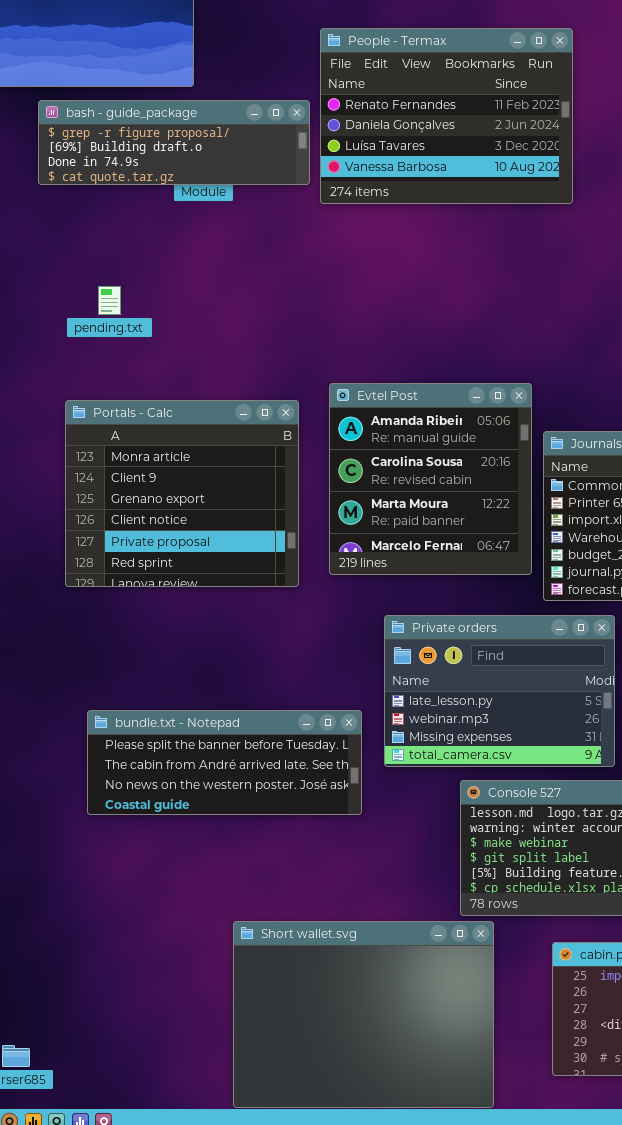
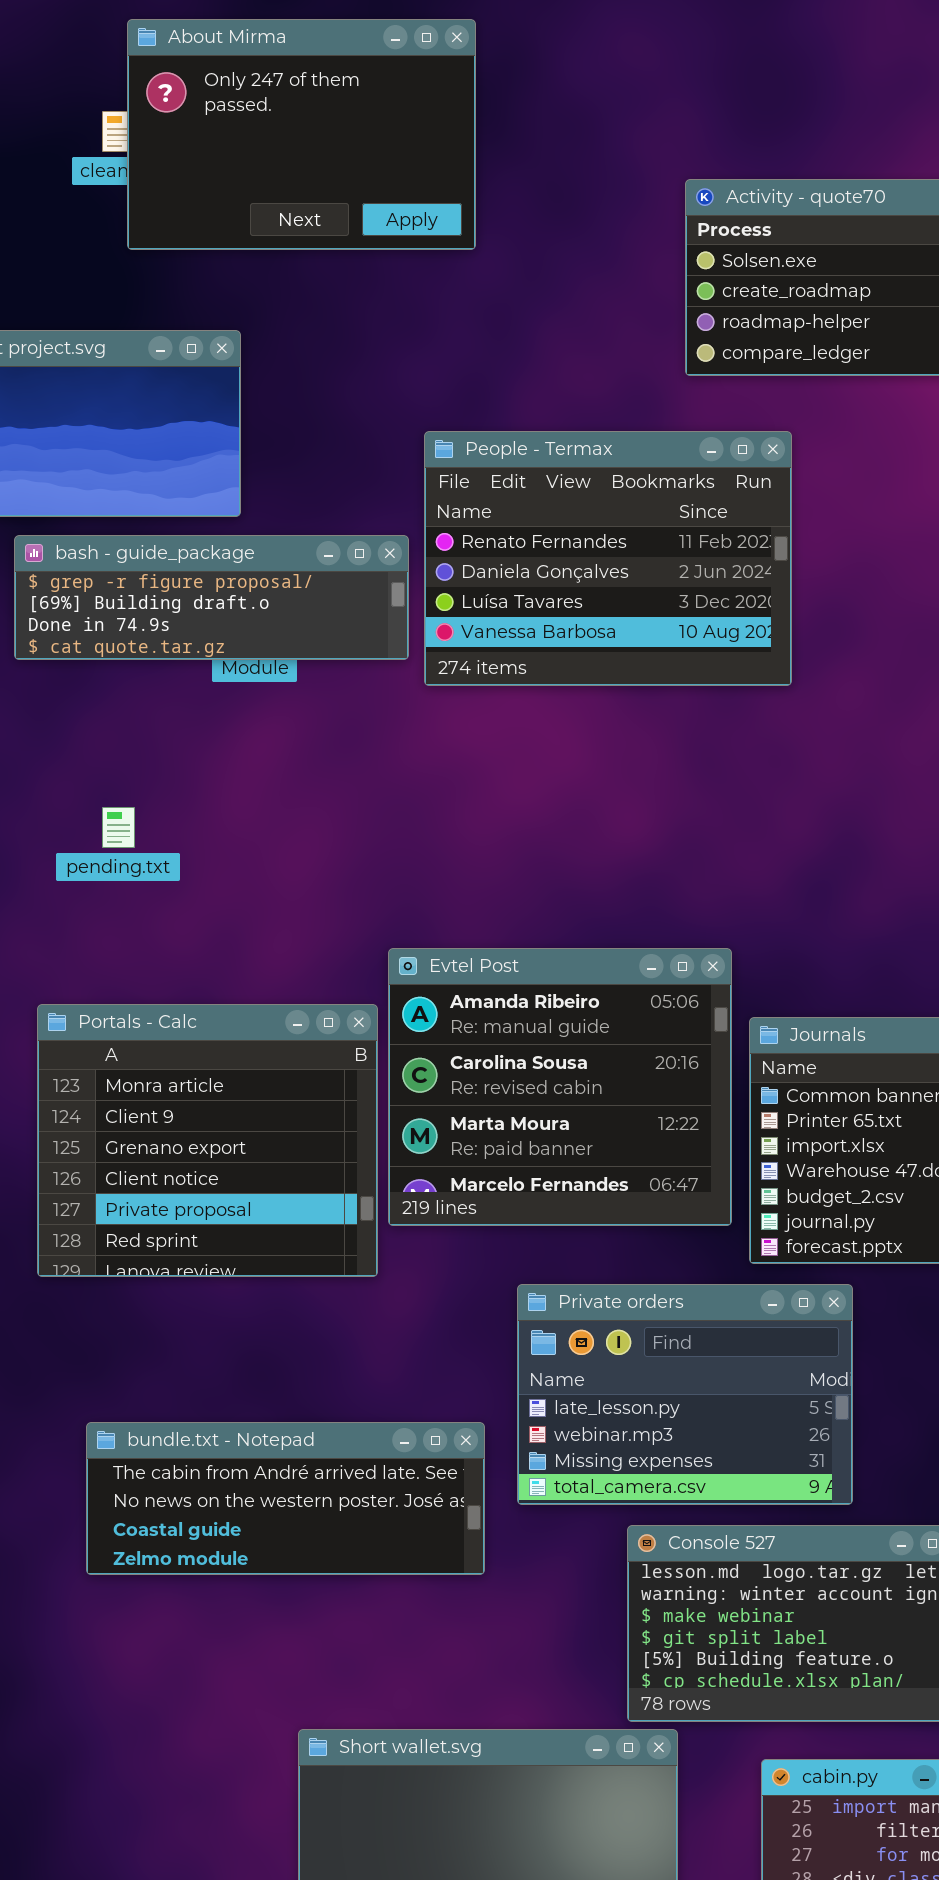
Evtel Post: [329,383,532,575] -> [388,948,732,1226], resized
Portals - Calc: [65,400,299,587] -> [37,1004,378,1277], moved
bundle.txt - Notepad: [87,710,362,815] -> [86,1422,485,1575], scrolled down 1 row

